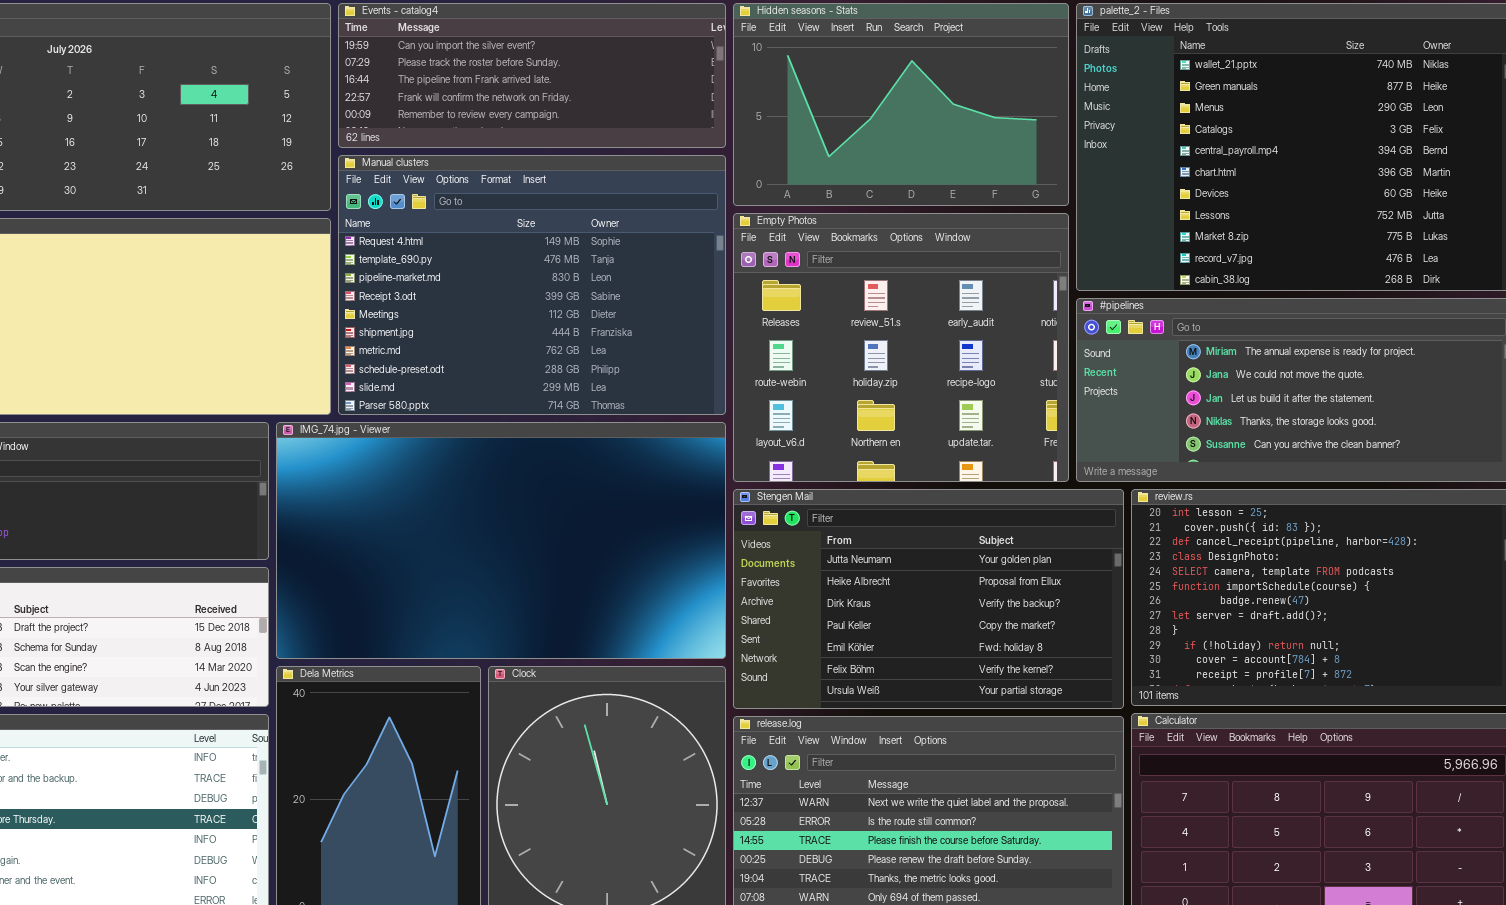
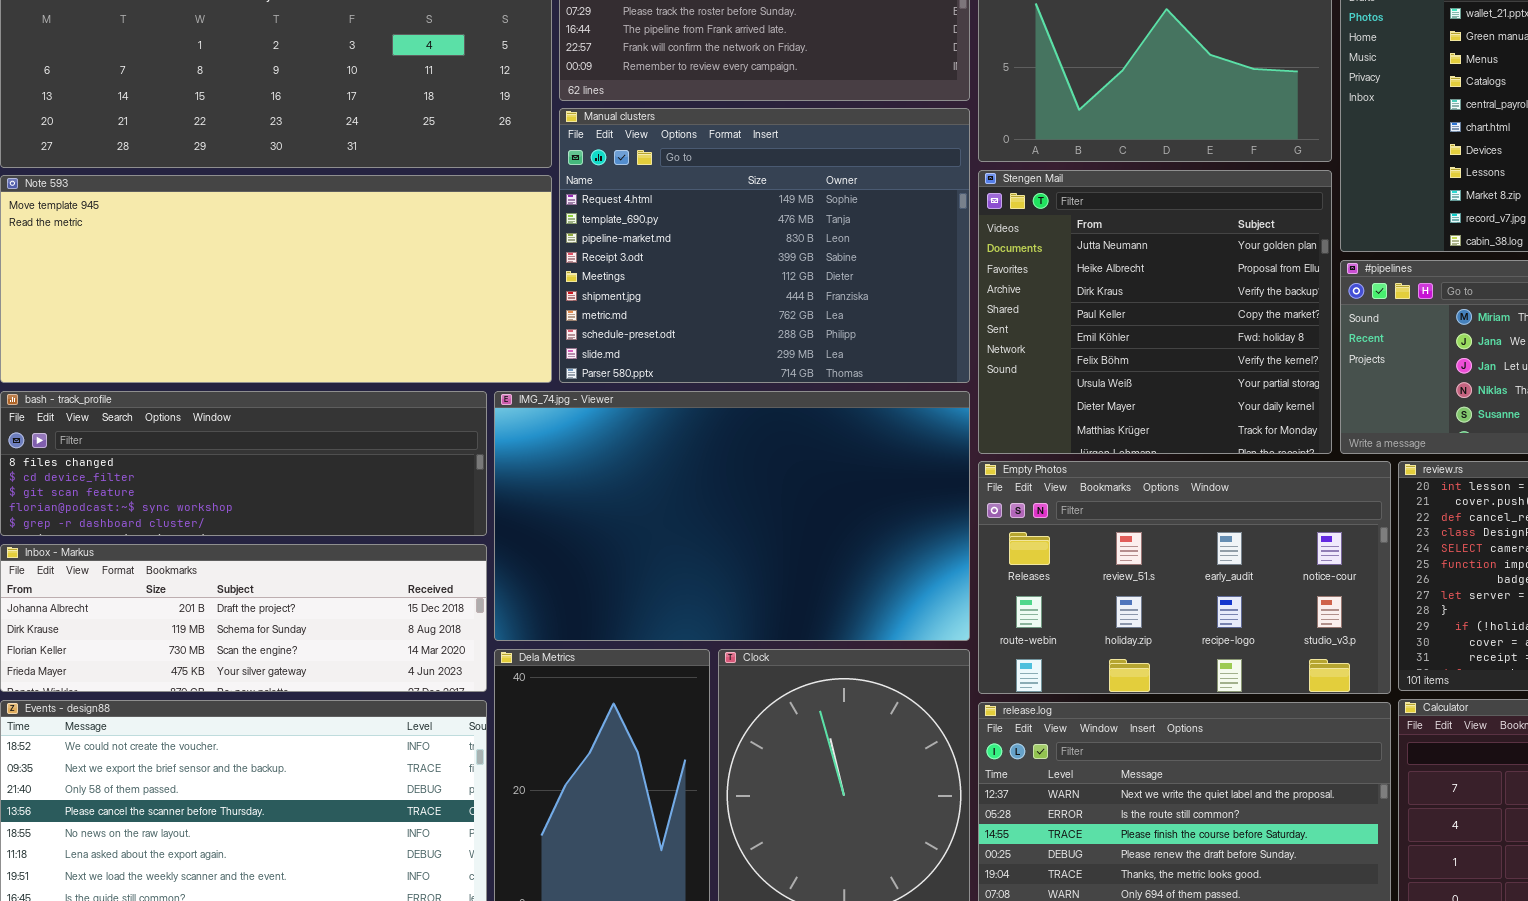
Empty Photos: [733,213,1069,482] -> [978,461,1391,694], moved, resized
Stengen Mail: [733,489,1124,709] -> [978,170,1332,454], moved, resized

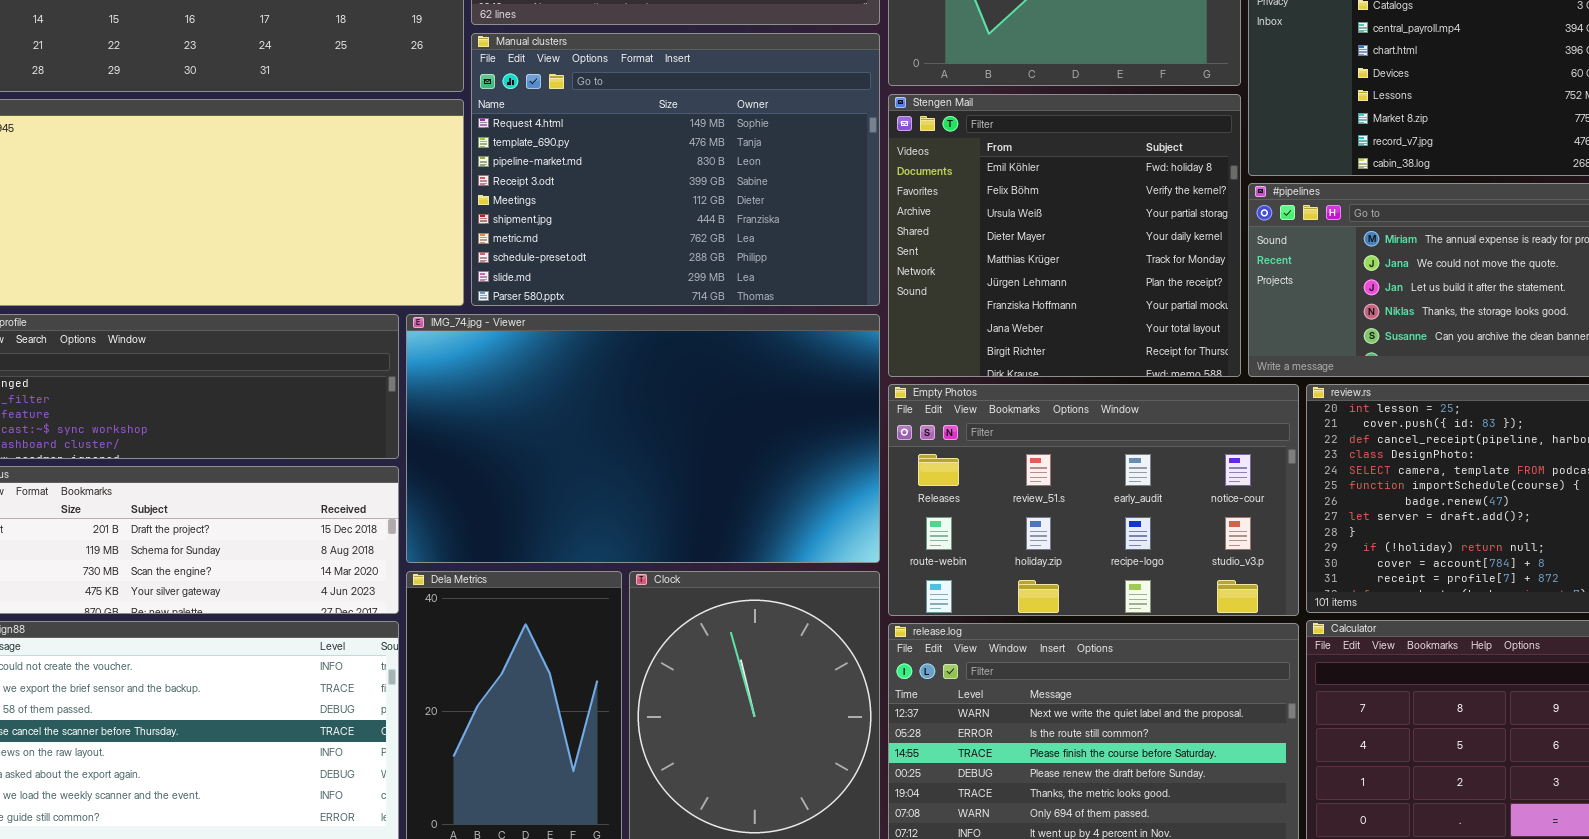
Stengen Mail: [978,170,1332,454] -> [888,94,1241,377], scrolled down 4 rows

